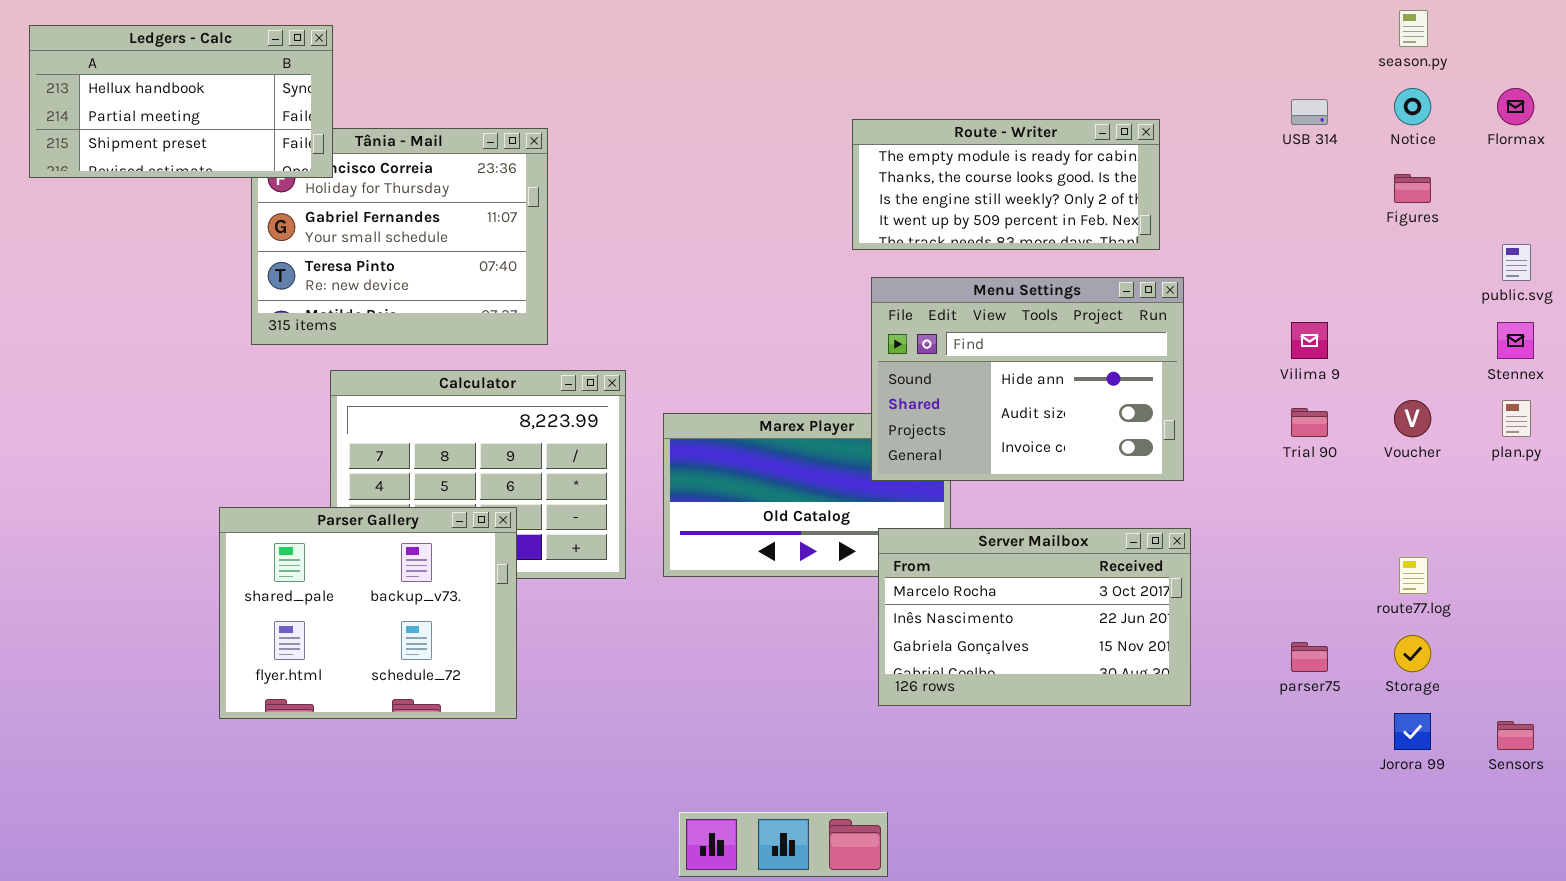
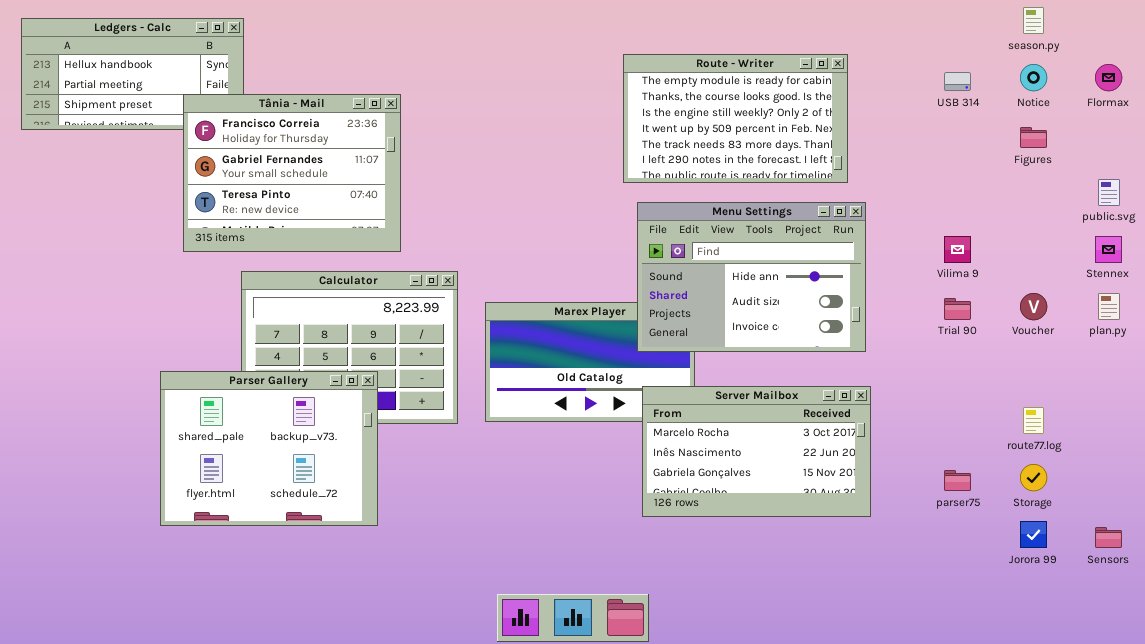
Route - Writer: [852,119,1160,250] -> [623,54,848,183], resized
Tânia - Mail: [251,128,548,345] -> [183,94,401,252], raised

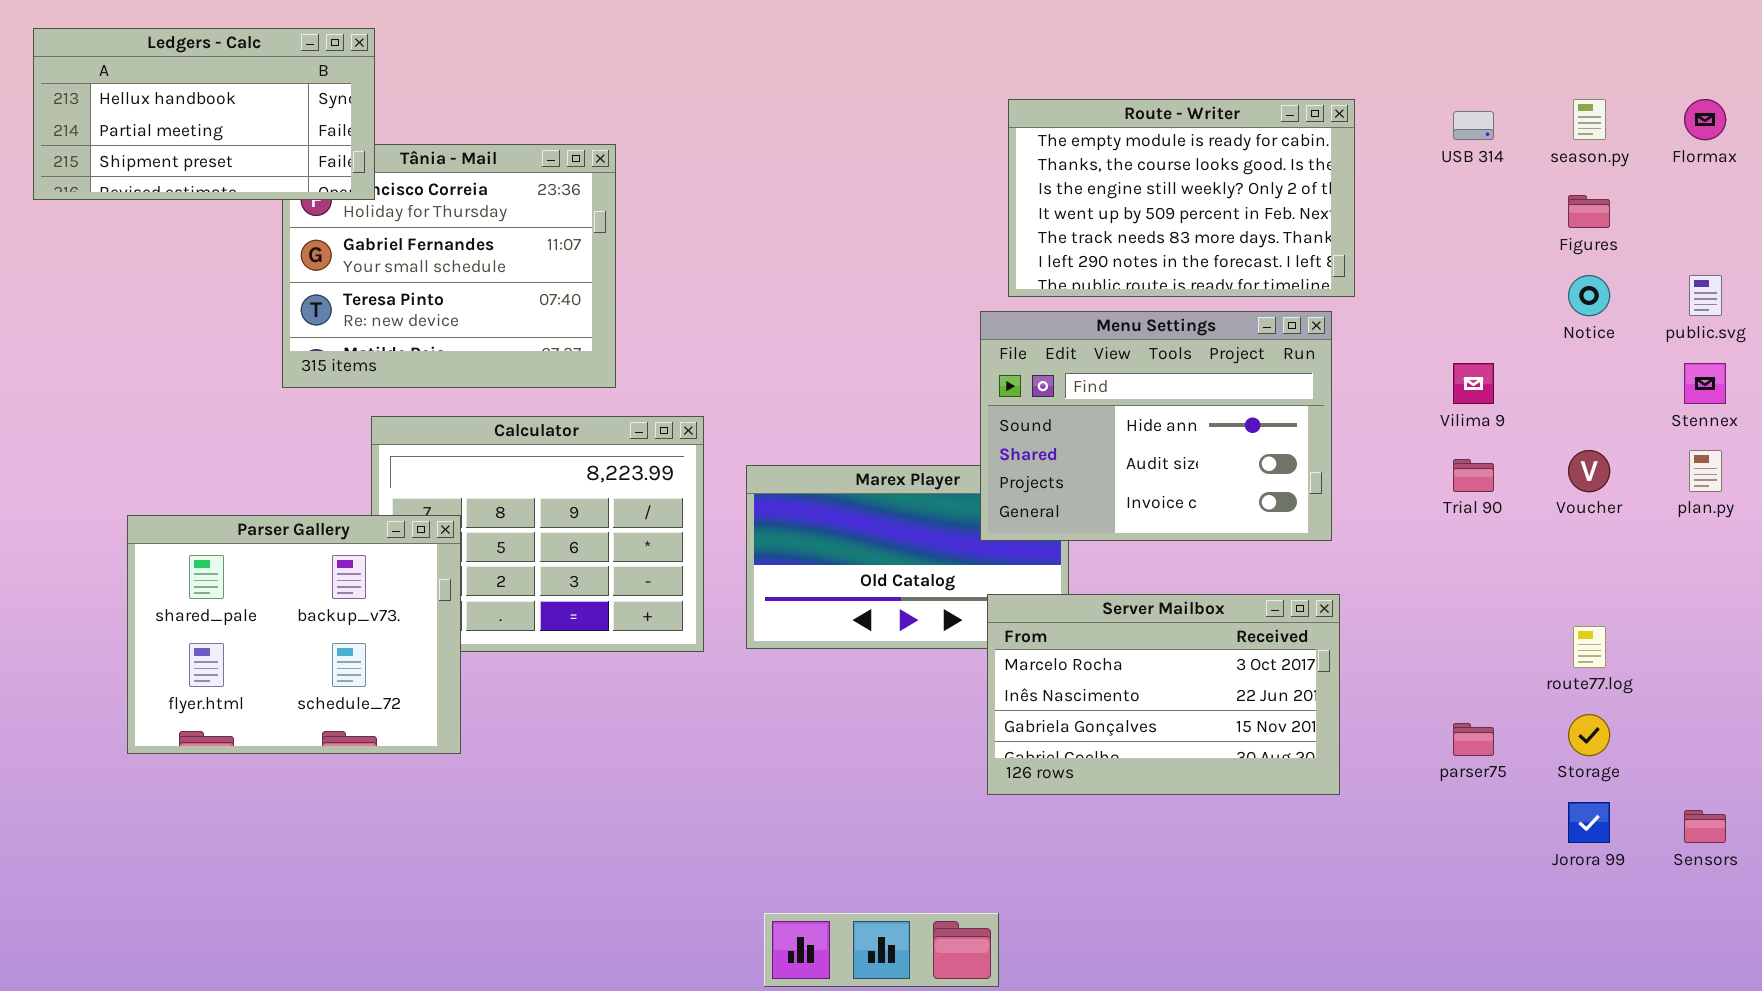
season.py: [1023,7,1044,34] -> [1573,99,1606,140], moved
Ledgers - Calc: [21,18,244,130] -> [33,28,375,200], raised
Route - Writer: [623,54,848,183] -> [1008,99,1355,297], moved
Notice: [1020,64,1047,91] -> [1568,275,1610,316], moved
Parser Gallery: [160,371,378,526] -> [127,515,461,754], moved

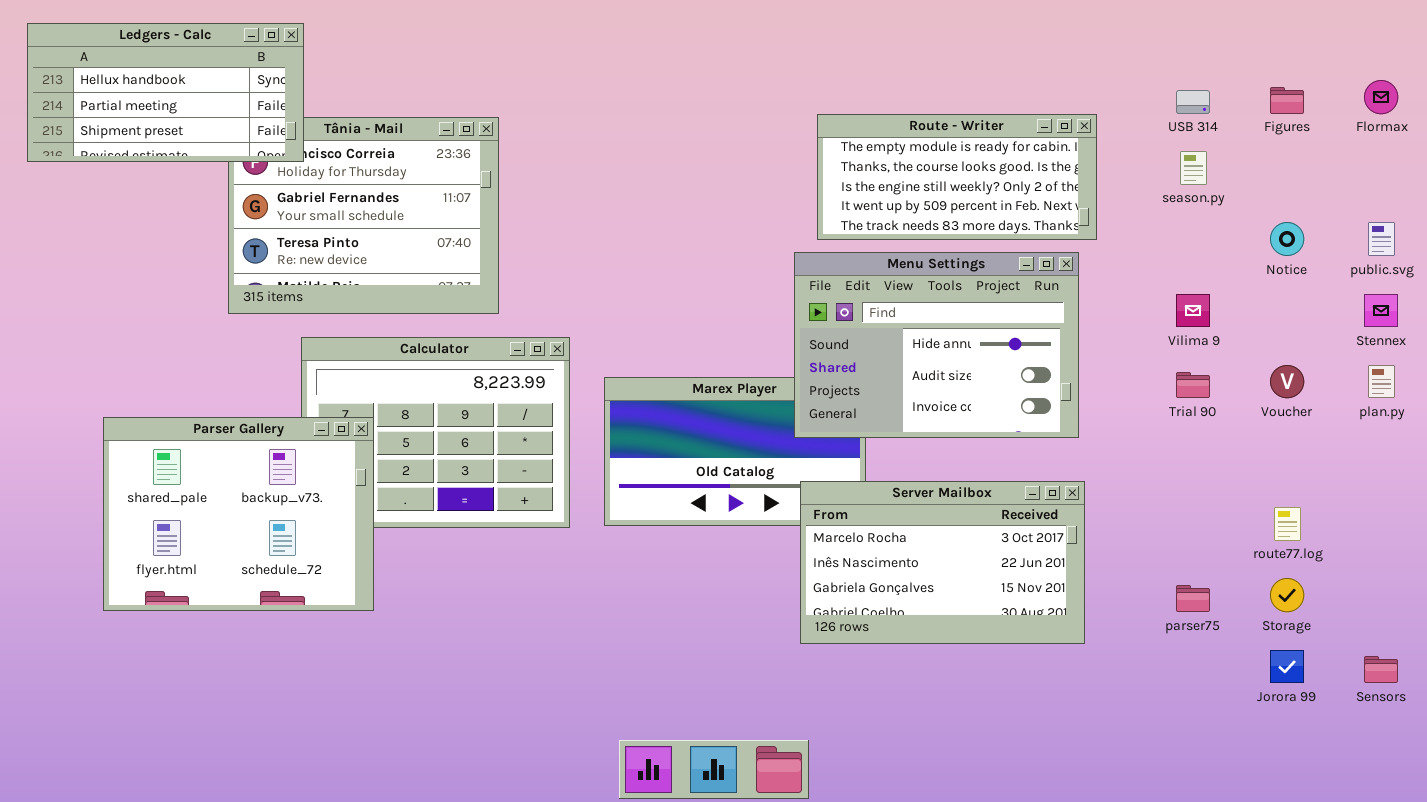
Route - Writer: [1008,99,1355,297] -> [817,114,1097,240], resized
season.py: [1573,99,1606,140] -> [1180,151,1207,185], moved
Figures: [1568,195,1610,228] -> [1270,87,1304,114], moved

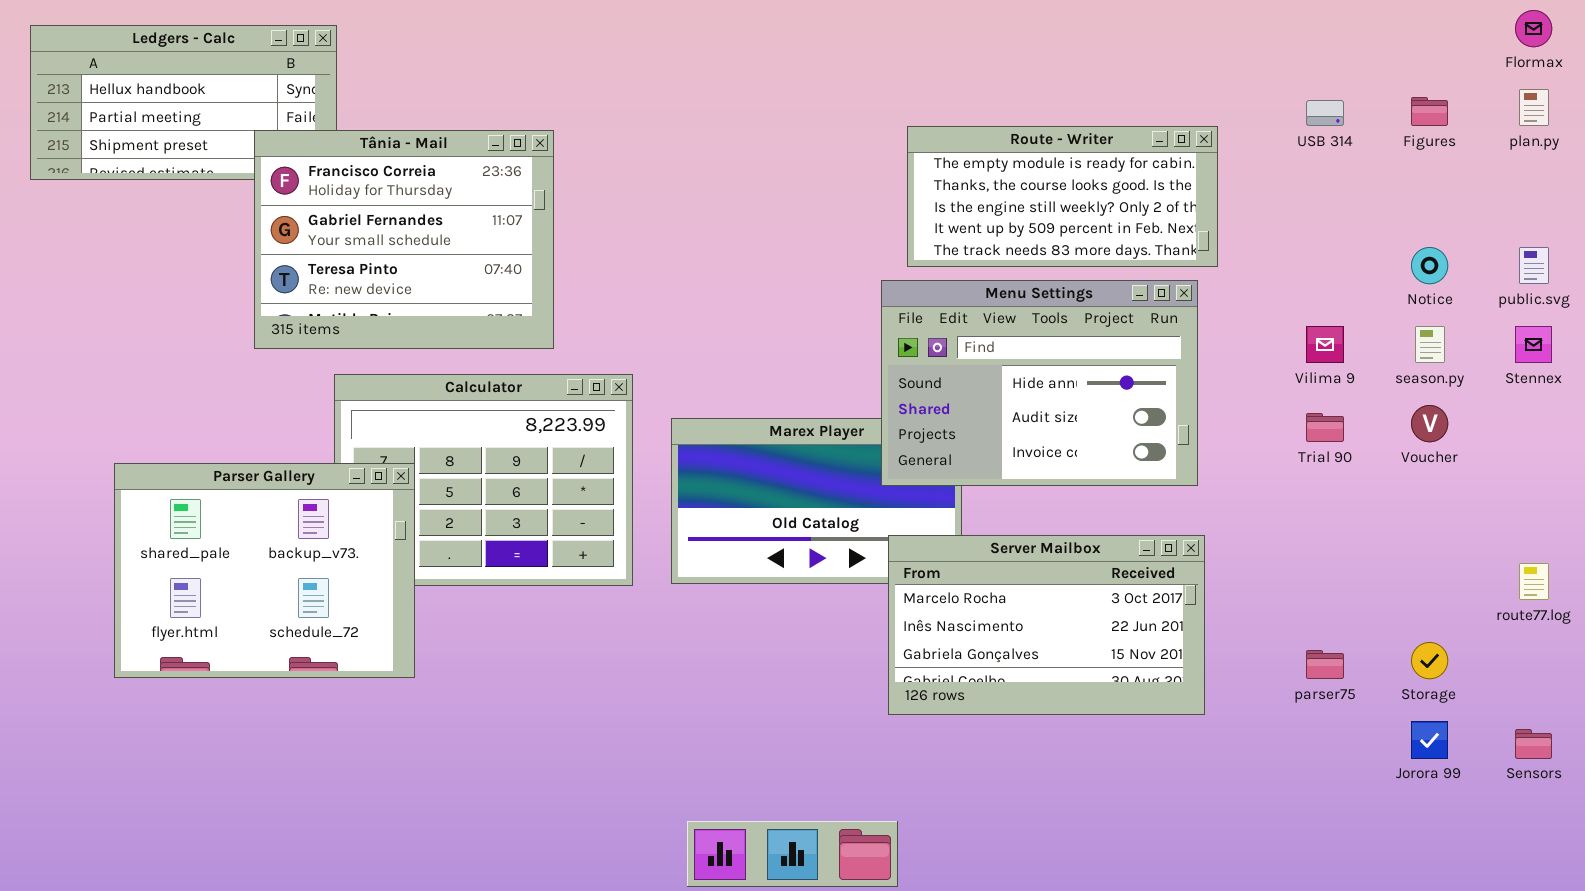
Flormax: [1364,80,1398,114] -> [1515,10,1552,47], moved
Tânia - Mail: [228,117,499,314] -> [254,130,554,349], raised
season.py: [1180,151,1207,185] -> [1415,326,1445,363], moved
plan.py: [1368,365,1395,398] -> [1519,89,1549,126], moved
route77.log: [1274,507,1301,541] -> [1519,563,1549,600], moved

